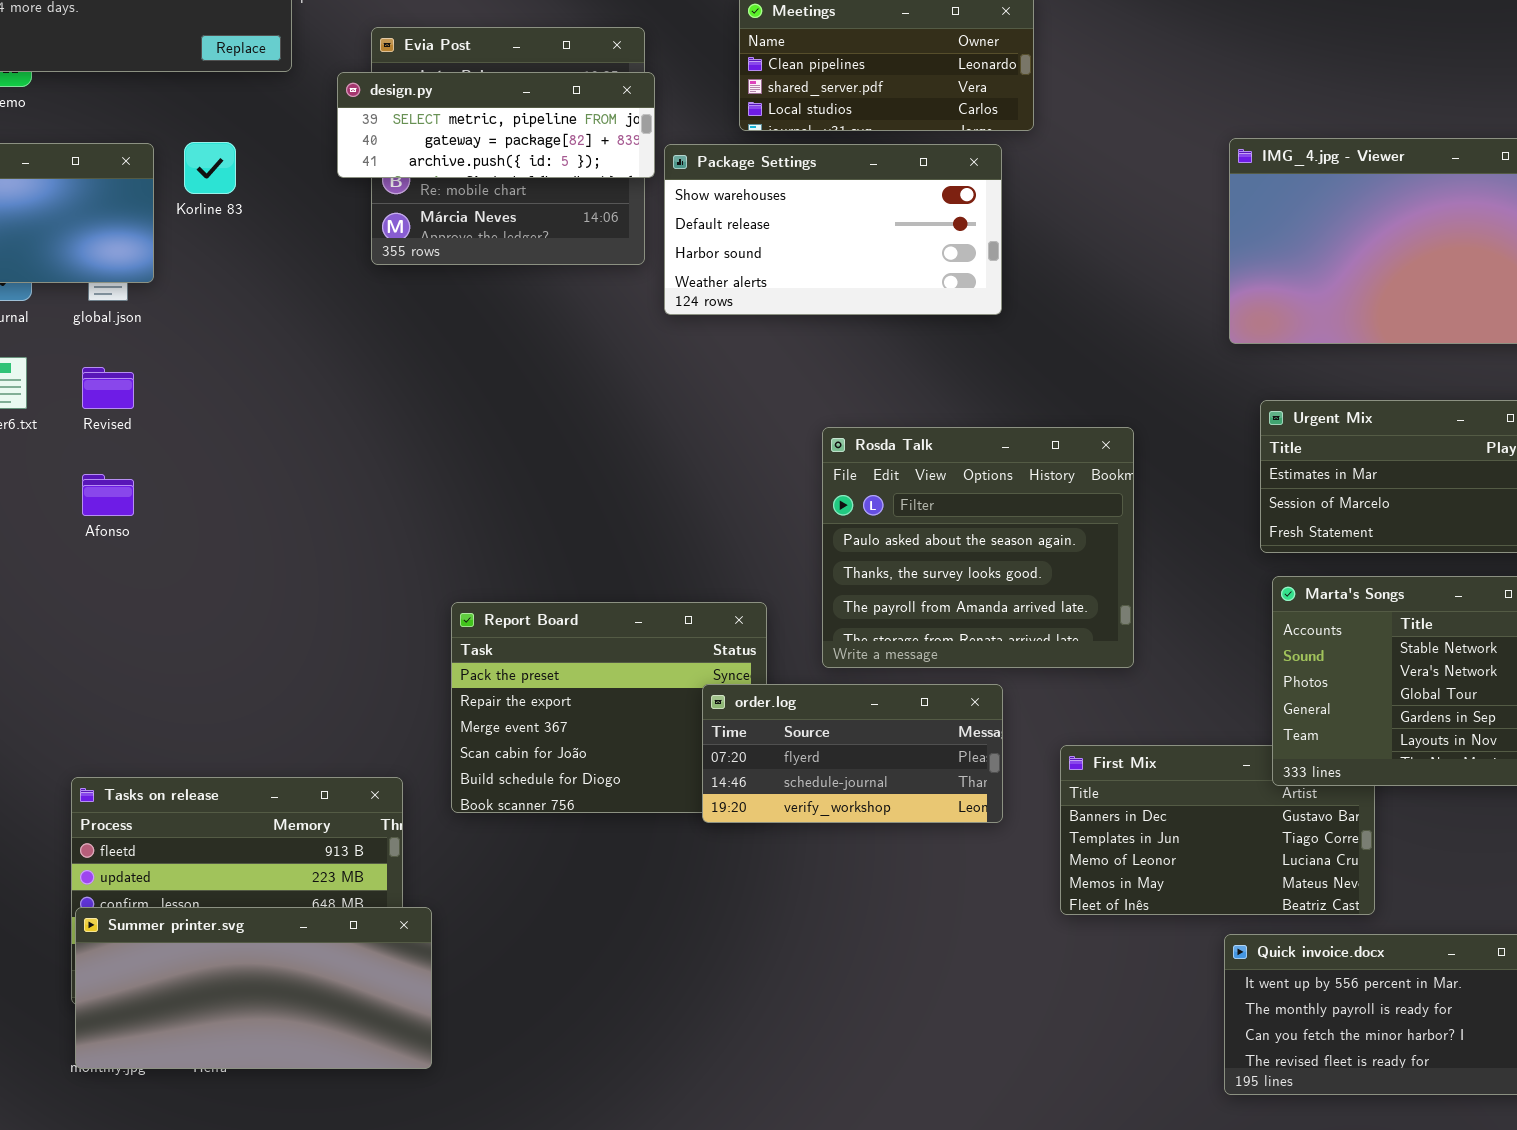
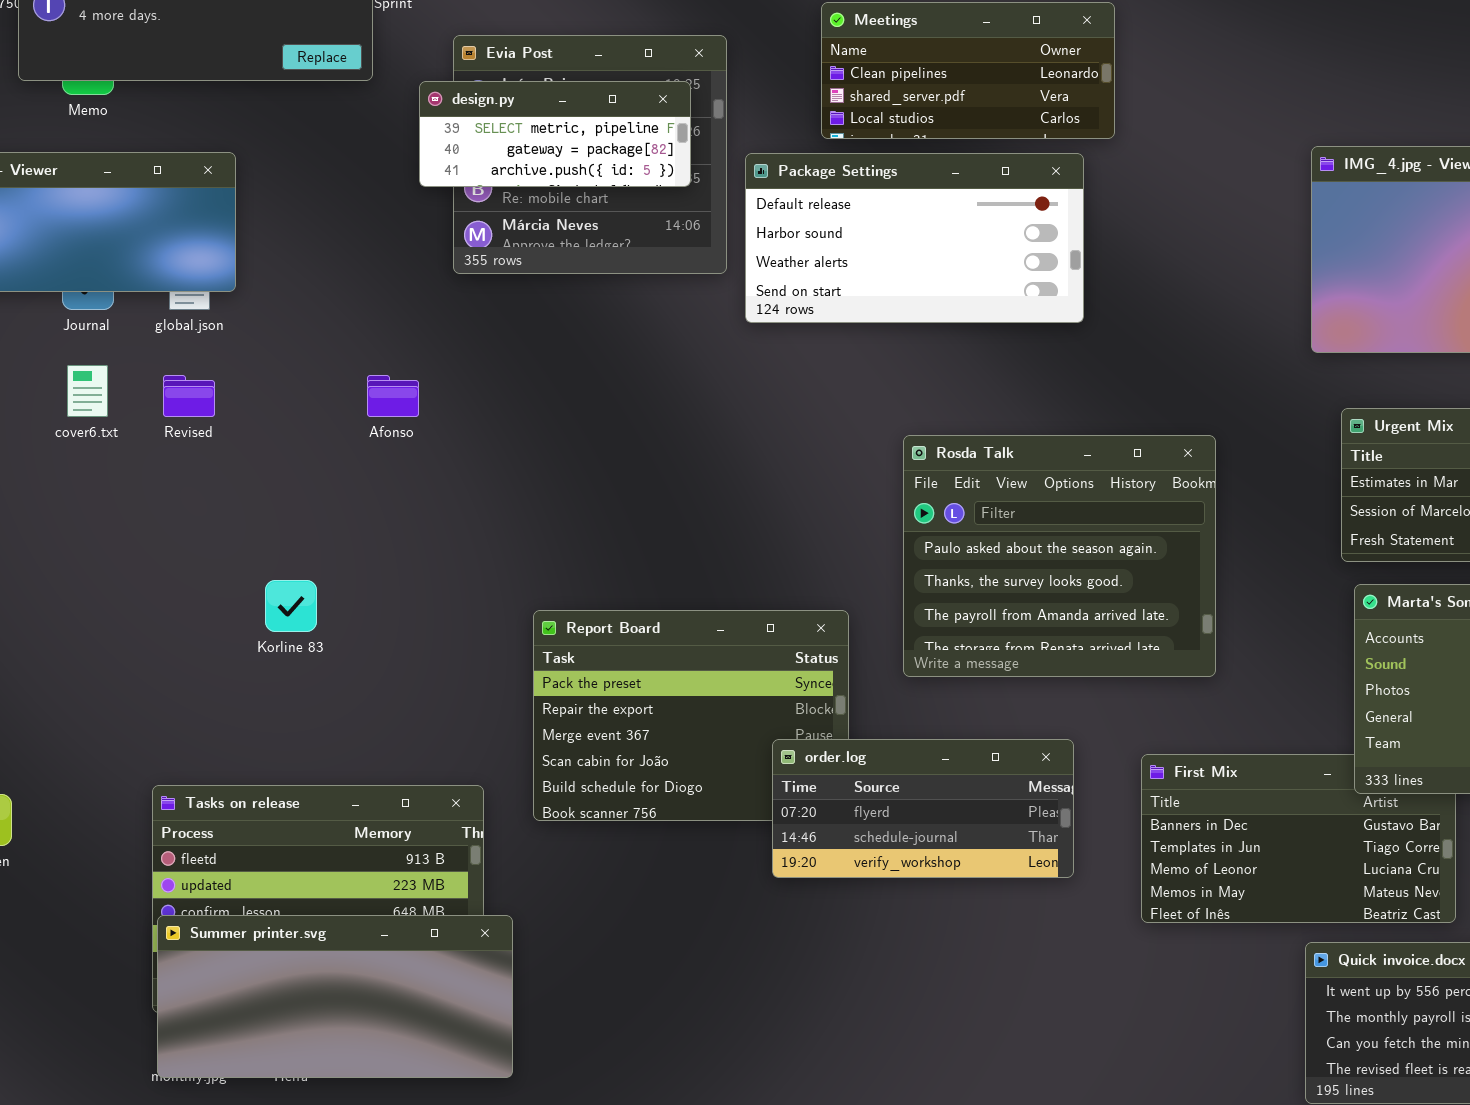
design.py: [337,72,655,178] -> [419,81,691,187], resized
Korline 83: [184,142,236,194] -> [265,580,317,632], moved
Package Settings: [664,144,1002,315] -> [745,153,1084,323], scrolled down 1 row
Afonso: [82,474,134,516] -> [367,375,419,417], moved
order.log: [702,684,1003,823] -> [772,739,1074,878], moved

